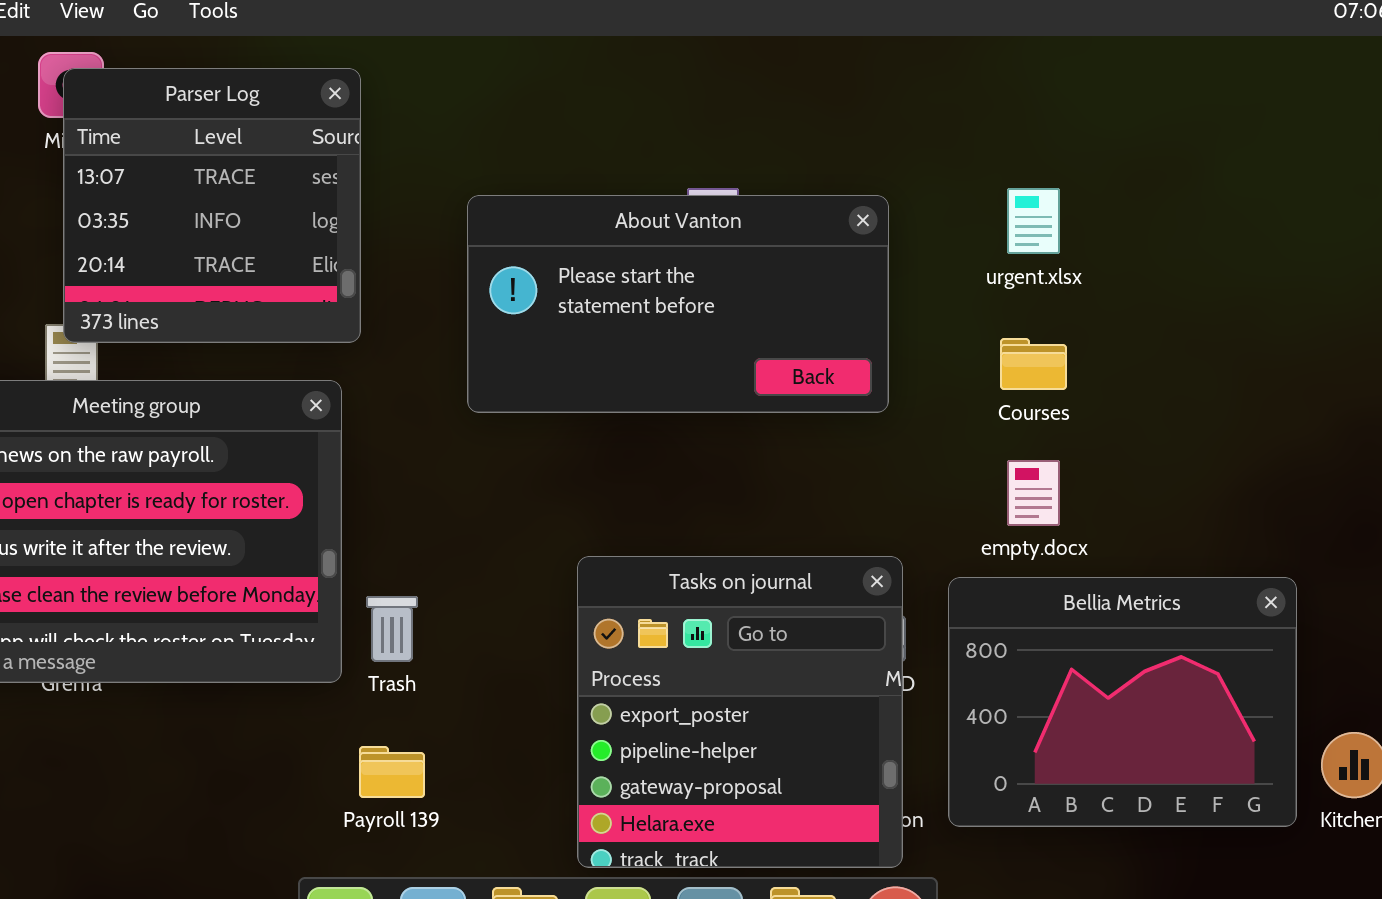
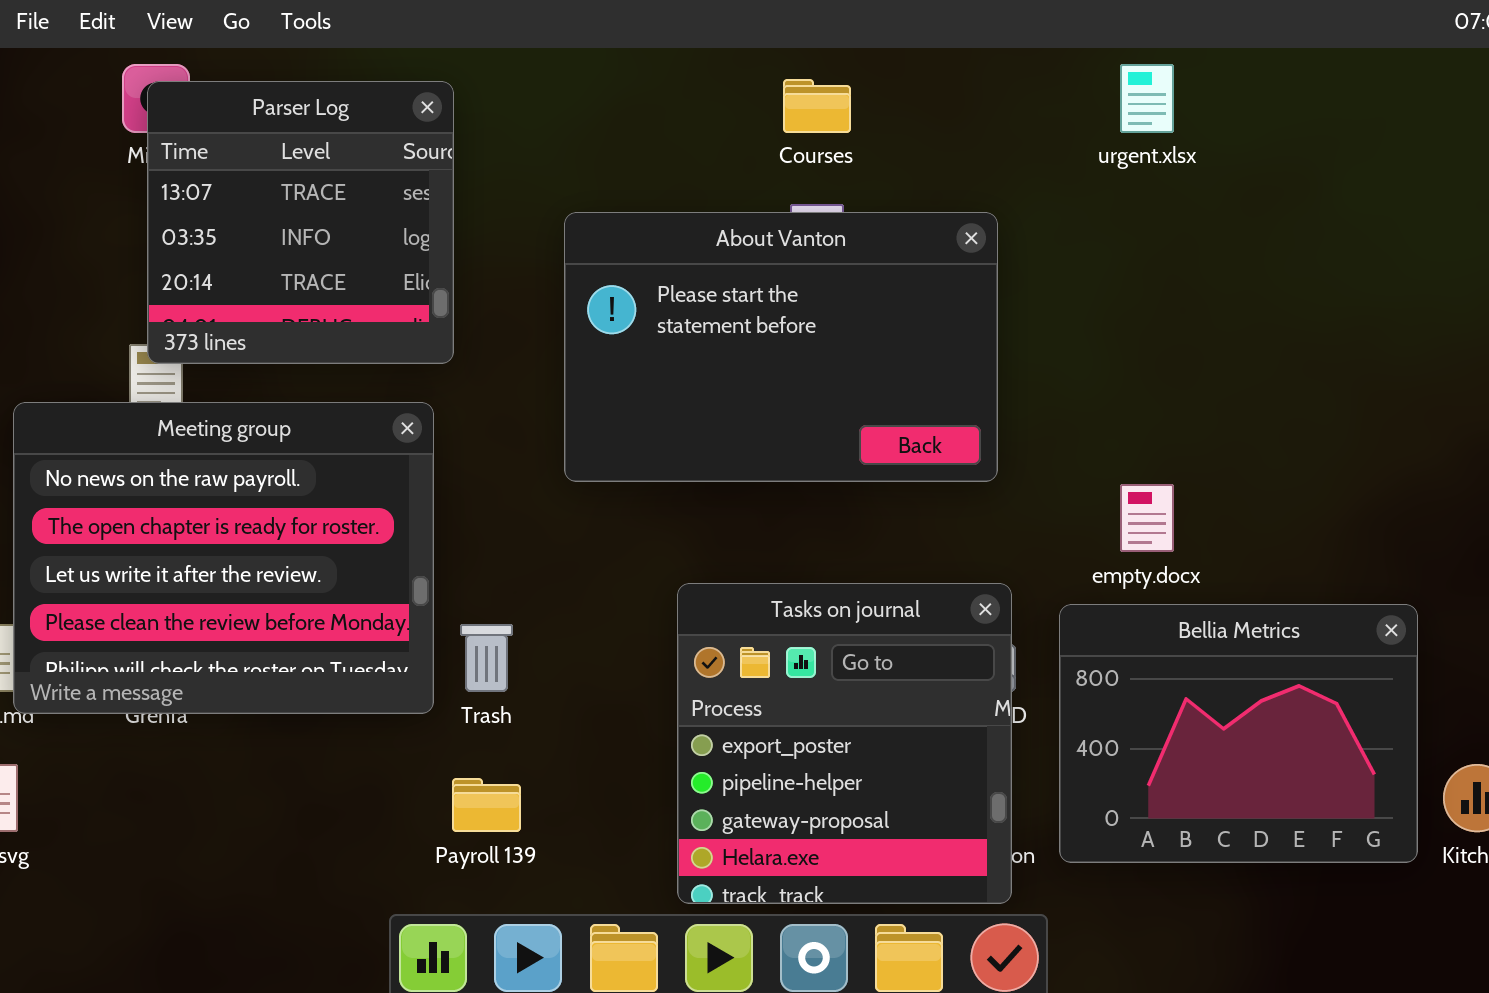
urgent.xlsx: [1007,188,1060,254] -> [1120,64,1174,133], moved
About Vanton: [467,195,889,413] -> [564,212,998,482], resized
Courses: [1000,338,1067,390] -> [783,79,851,133], moved

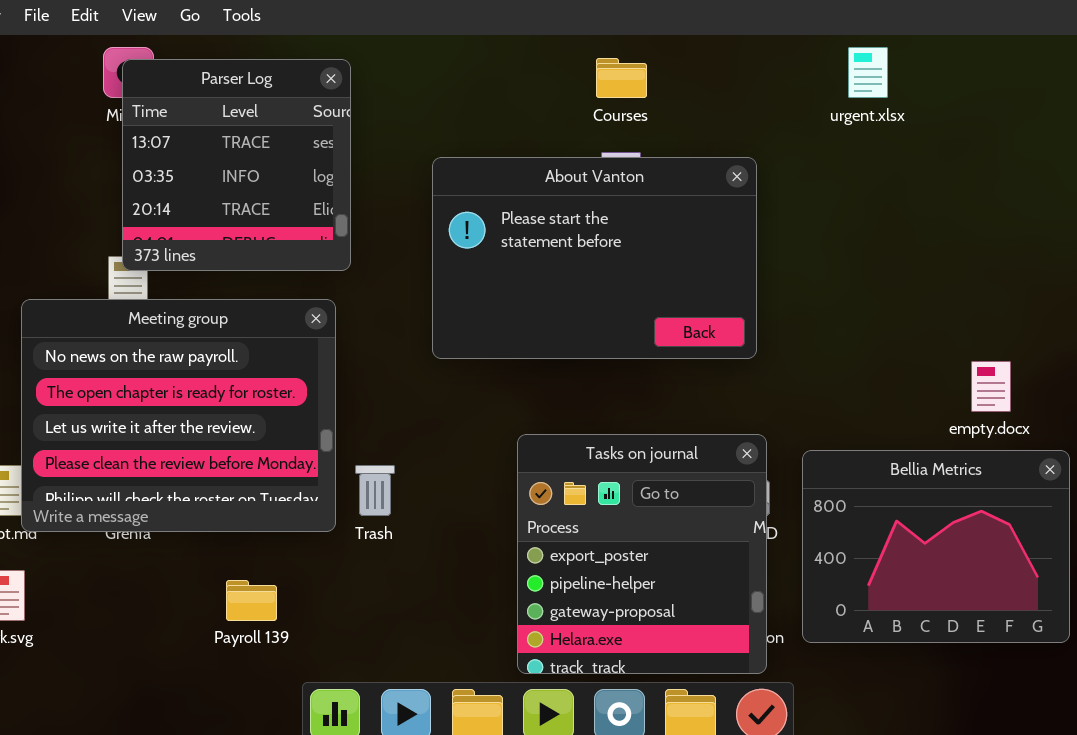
empty.docx: [1120,484,1174,552] -> [971,361,1011,412], moved
Payroll 139: [452,778,521,832] -> [226,580,277,621], moved

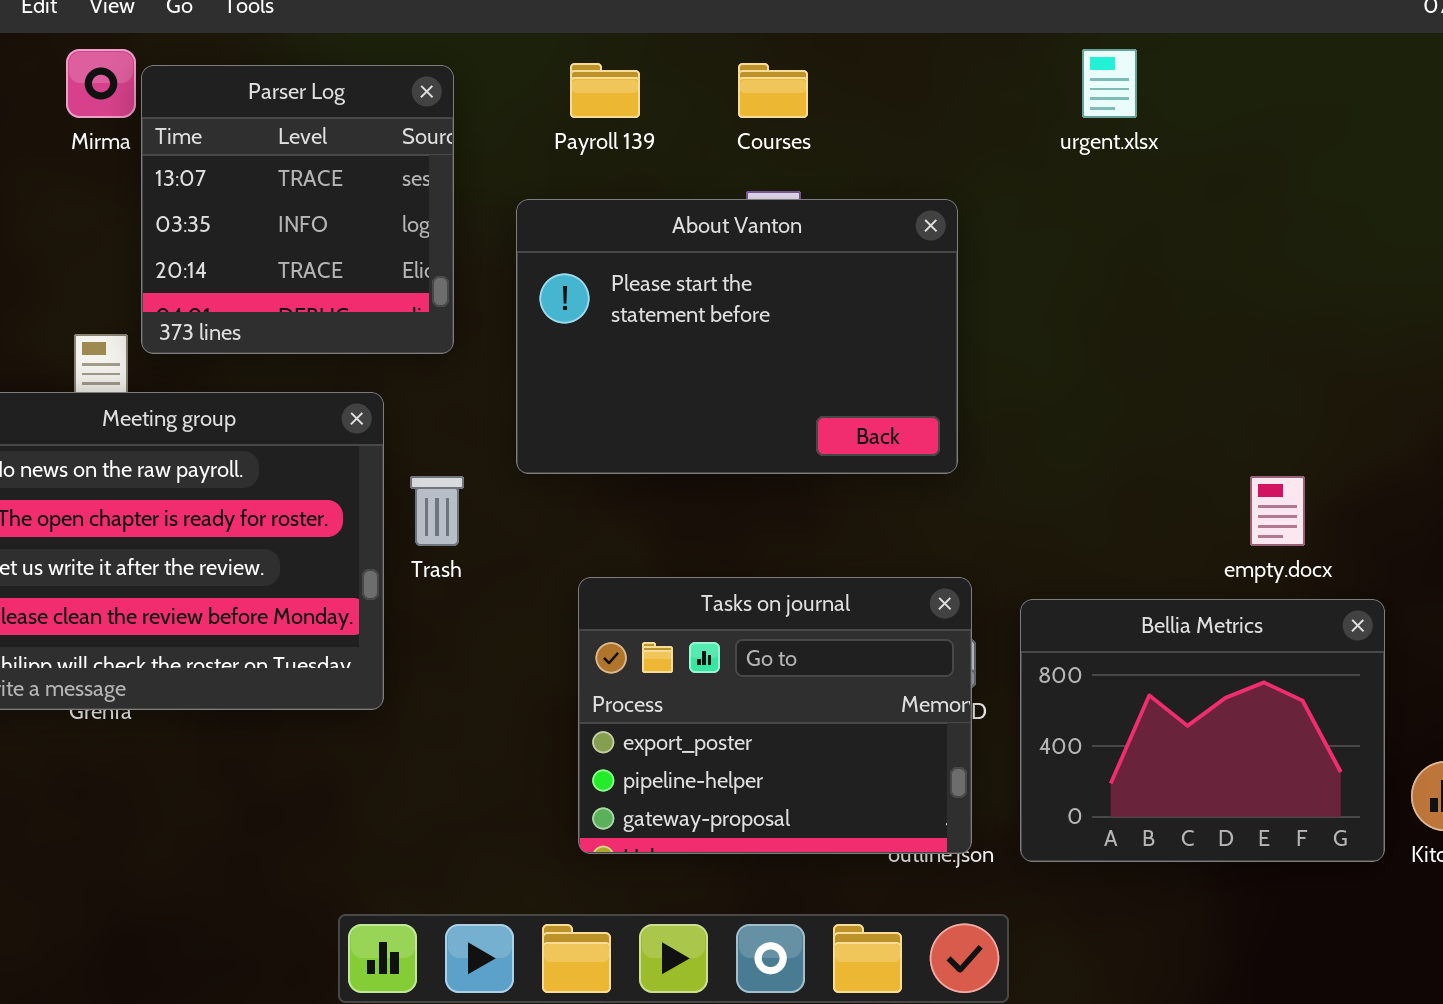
Parser Log: [122,59,351,271] -> [141,65,454,354], moved
Tasks on journal: [517,434,767,674] -> [578,577,972,854], resized
Trash: [355,465,395,516] -> [410,476,464,546], moved
Payroll 139: [226,580,277,621] -> [570,63,640,118], moved

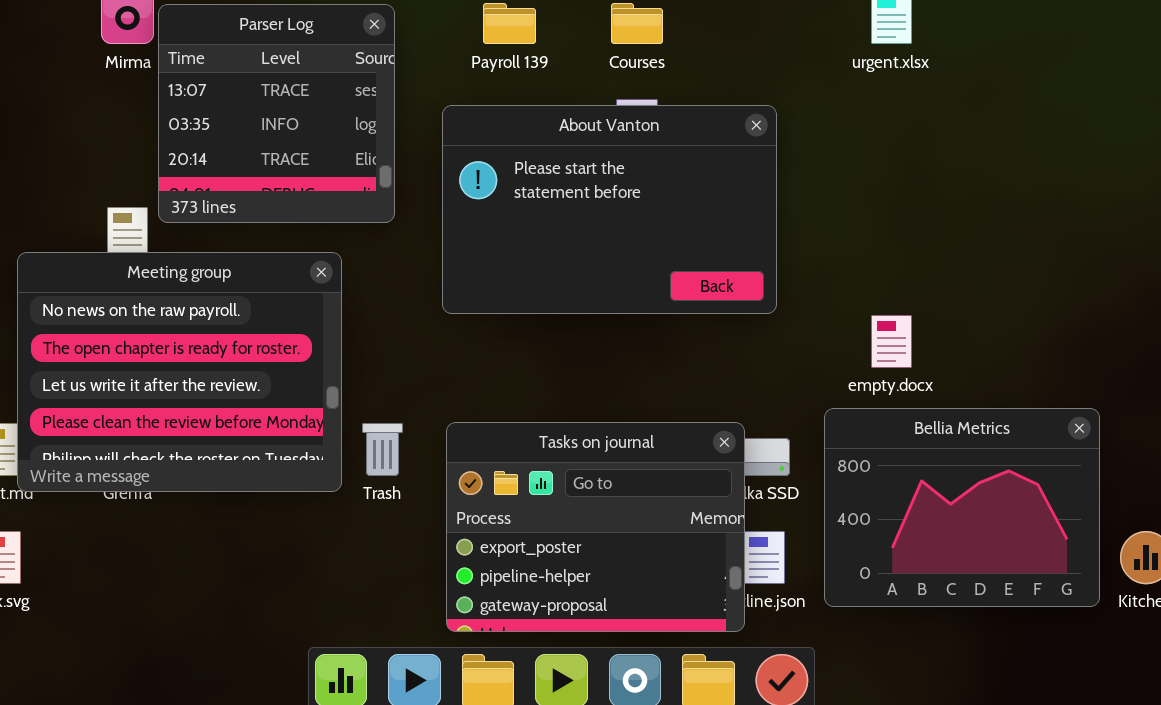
Trash: [410,476,464,546] -> [362,423,403,476], moved
empty.docx: [1250,476,1305,546] -> [871,315,912,368], moved
Tasks on journal: [578,577,972,854] -> [446,422,745,632], moved

